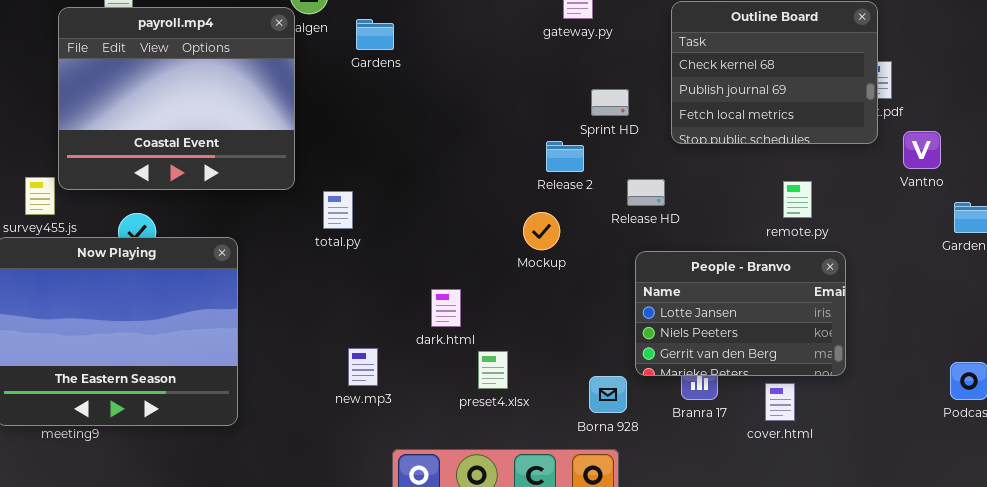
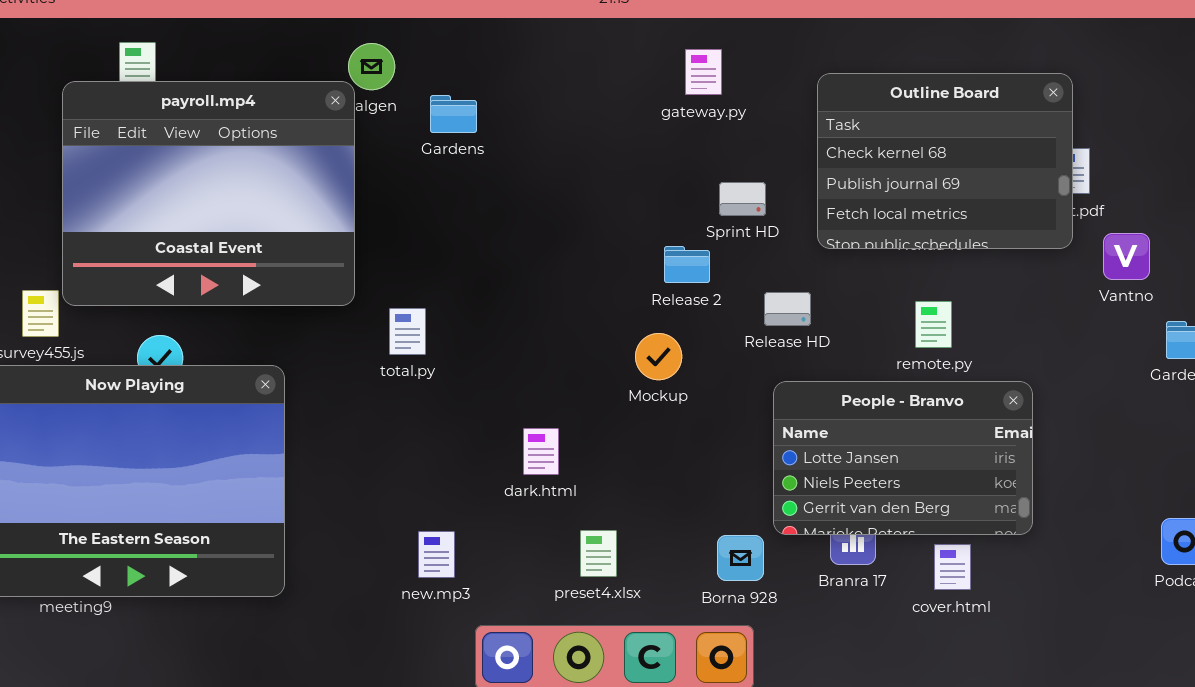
remote.py: [783,181,812,218] -> [915,301,952,348], moved
new.mp3: [348,348,378,386] -> [418,531,455,578], moved
preset4.xlsx: [478,351,508,389] -> [580,530,617,577], moved

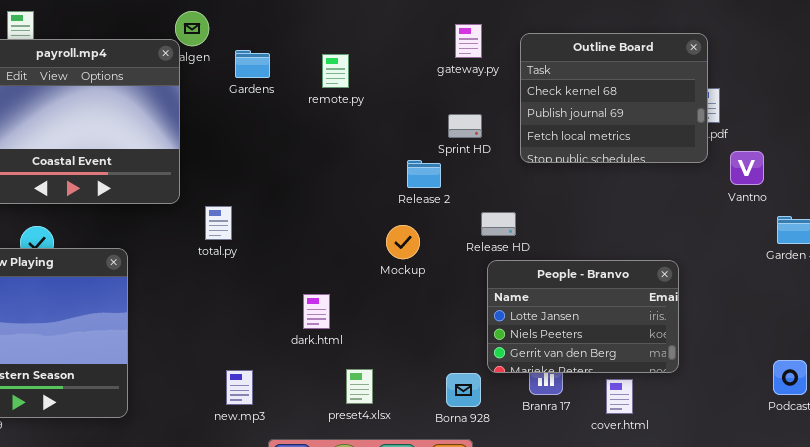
gateway.py: [685,49,722,95] -> [455,24,482,58], moved
Release HD: [764,292,811,326] -> [481,212,516,236], moved
remote.py: [915,301,952,348] -> [322,54,349,88], moved

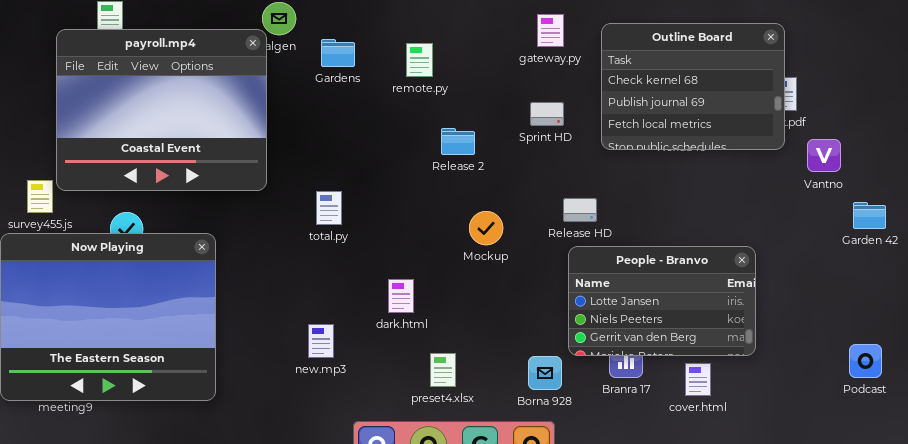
Release 2: [407,160,441,188] -> [441,128,475,155], moved
total.py: [205,206,232,240] -> [316,191,342,225], moved
new.mp3: [226,370,253,405] -> [308,324,334,358], moved

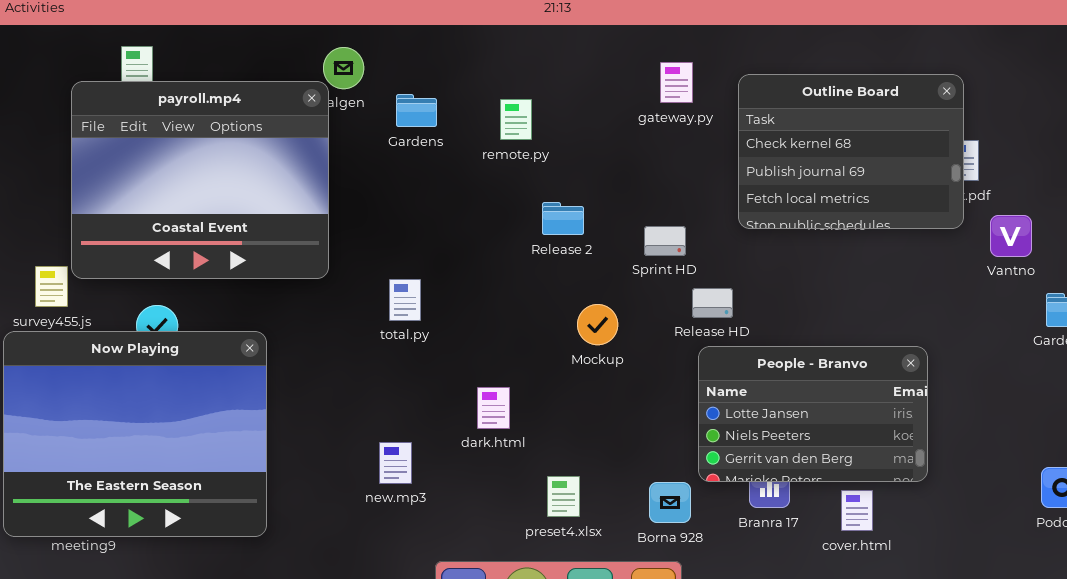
Sprint HD: [530,102,564,126] -> [644,226,686,256], moved
preset4.xlsx: [430,353,456,387] -> [547,476,580,517], moved

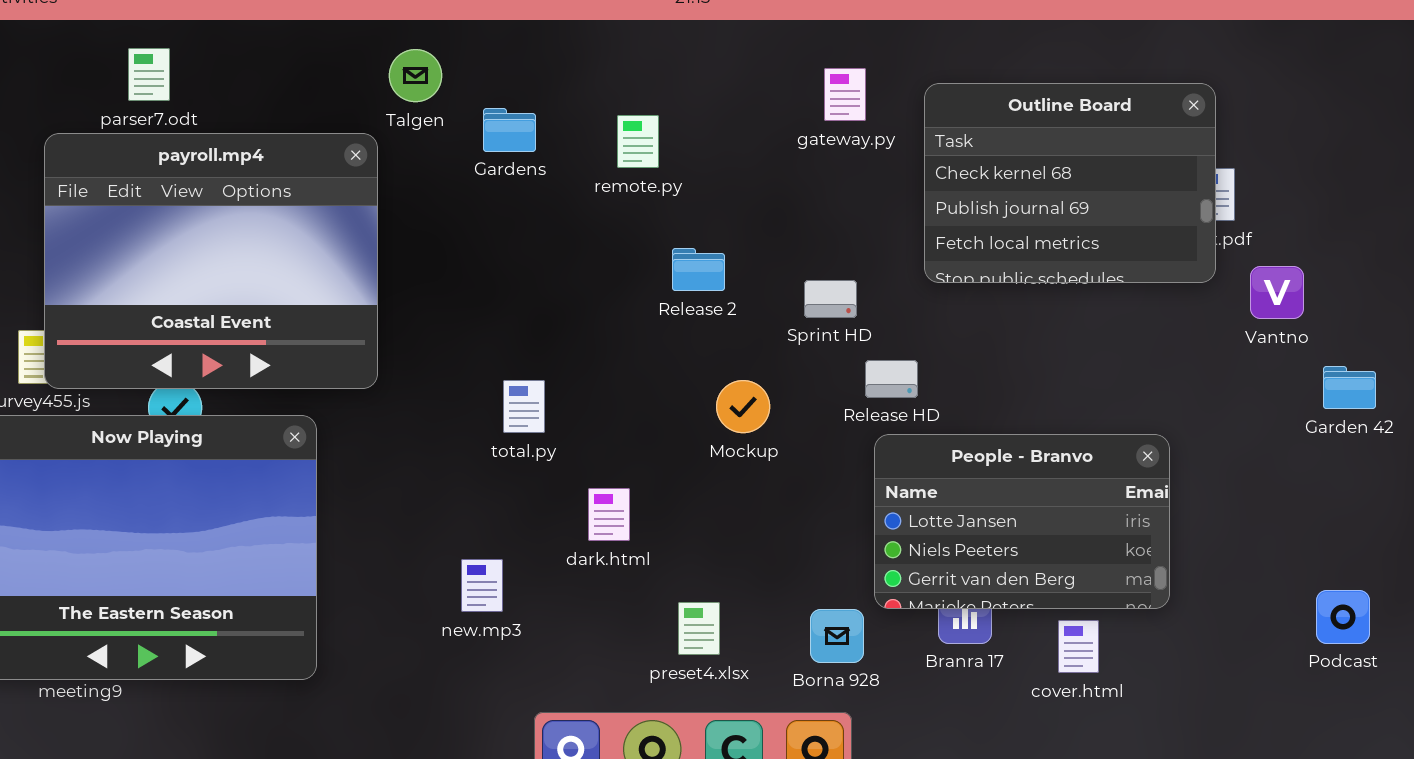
payroll.mp4: [71,81,329,279] -> [44,133,378,389], moved
total.py: [389,279,421,321] -> [503,380,545,433], moved

